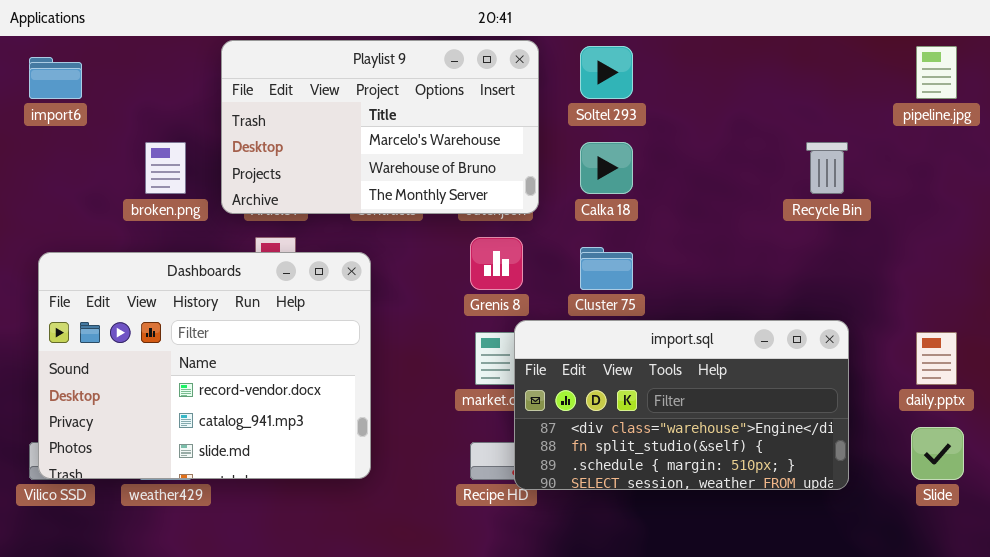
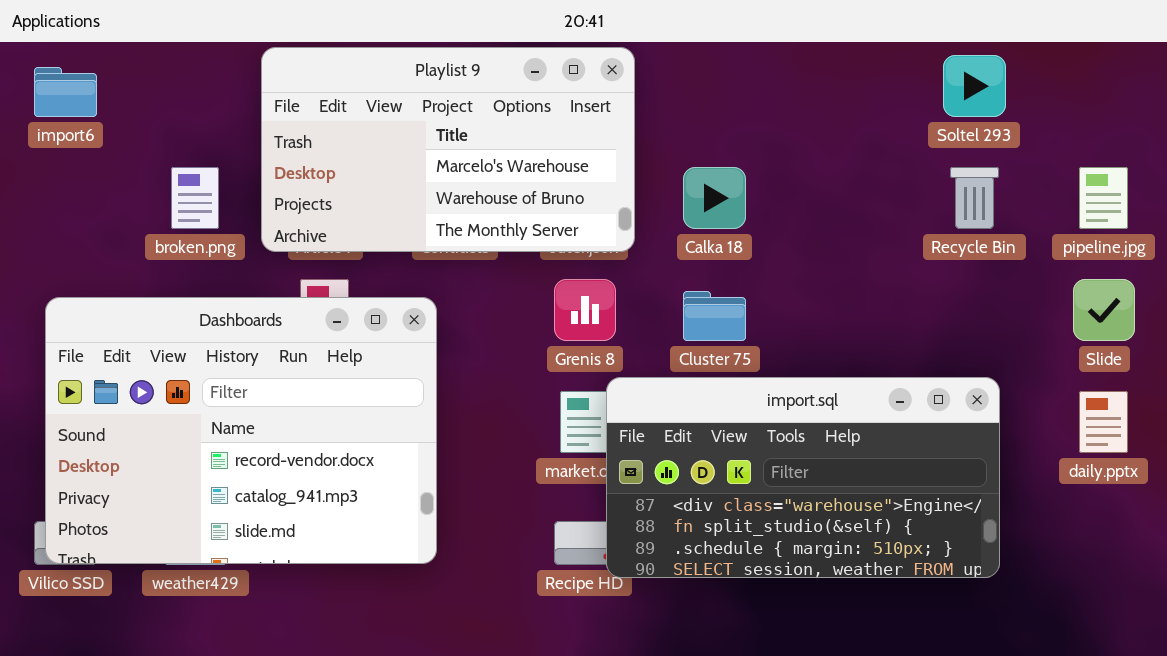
Soltel 293: [580,46,633,99] -> [943,55,1006,117], moved
pipeline.jpg: [916,46,957,99] -> [1079,167,1128,229], moved
Slide: [911,427,964,480] -> [1073,279,1135,341], moved

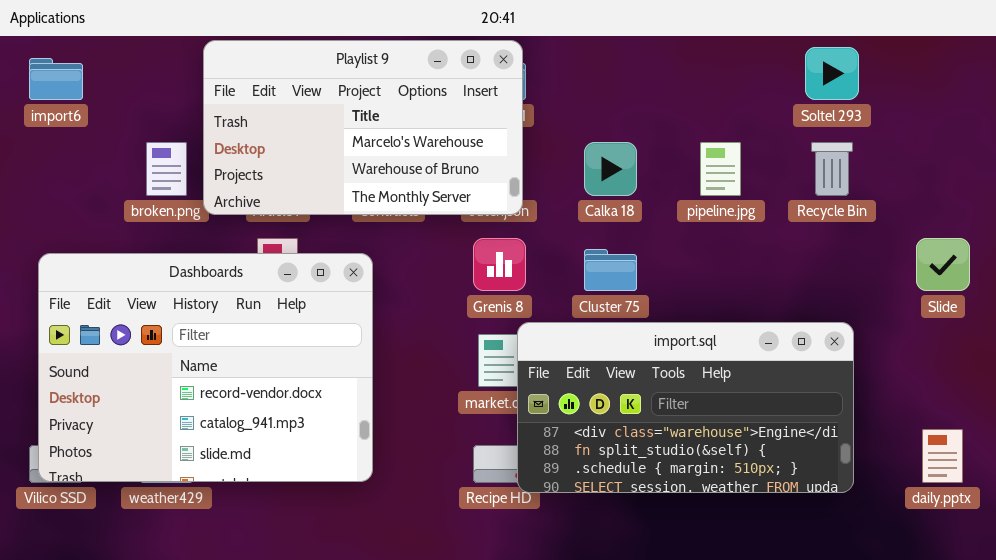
Playlist 9: [261,47,635,252] -> [203,40,523,215], moved
pipeline.jpg: [1079,167,1128,229] -> [700,142,741,196], moved
daily.pptx: [1079,391,1128,453] -> [922,429,963,483], moved

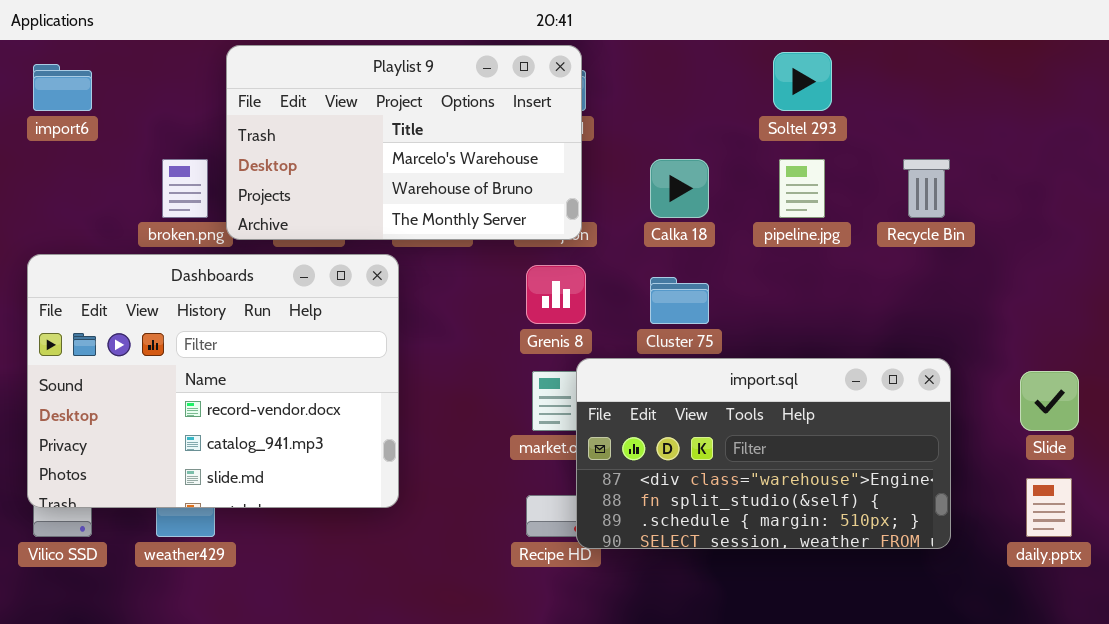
Soltel 293: [805,47,859,100] -> [773,52,832,111], moved
Slide: [916,238,970,291] -> [1020,371,1079,431], moved
Dashboards: [38,253,373,482] -> [27,254,399,508], moved

